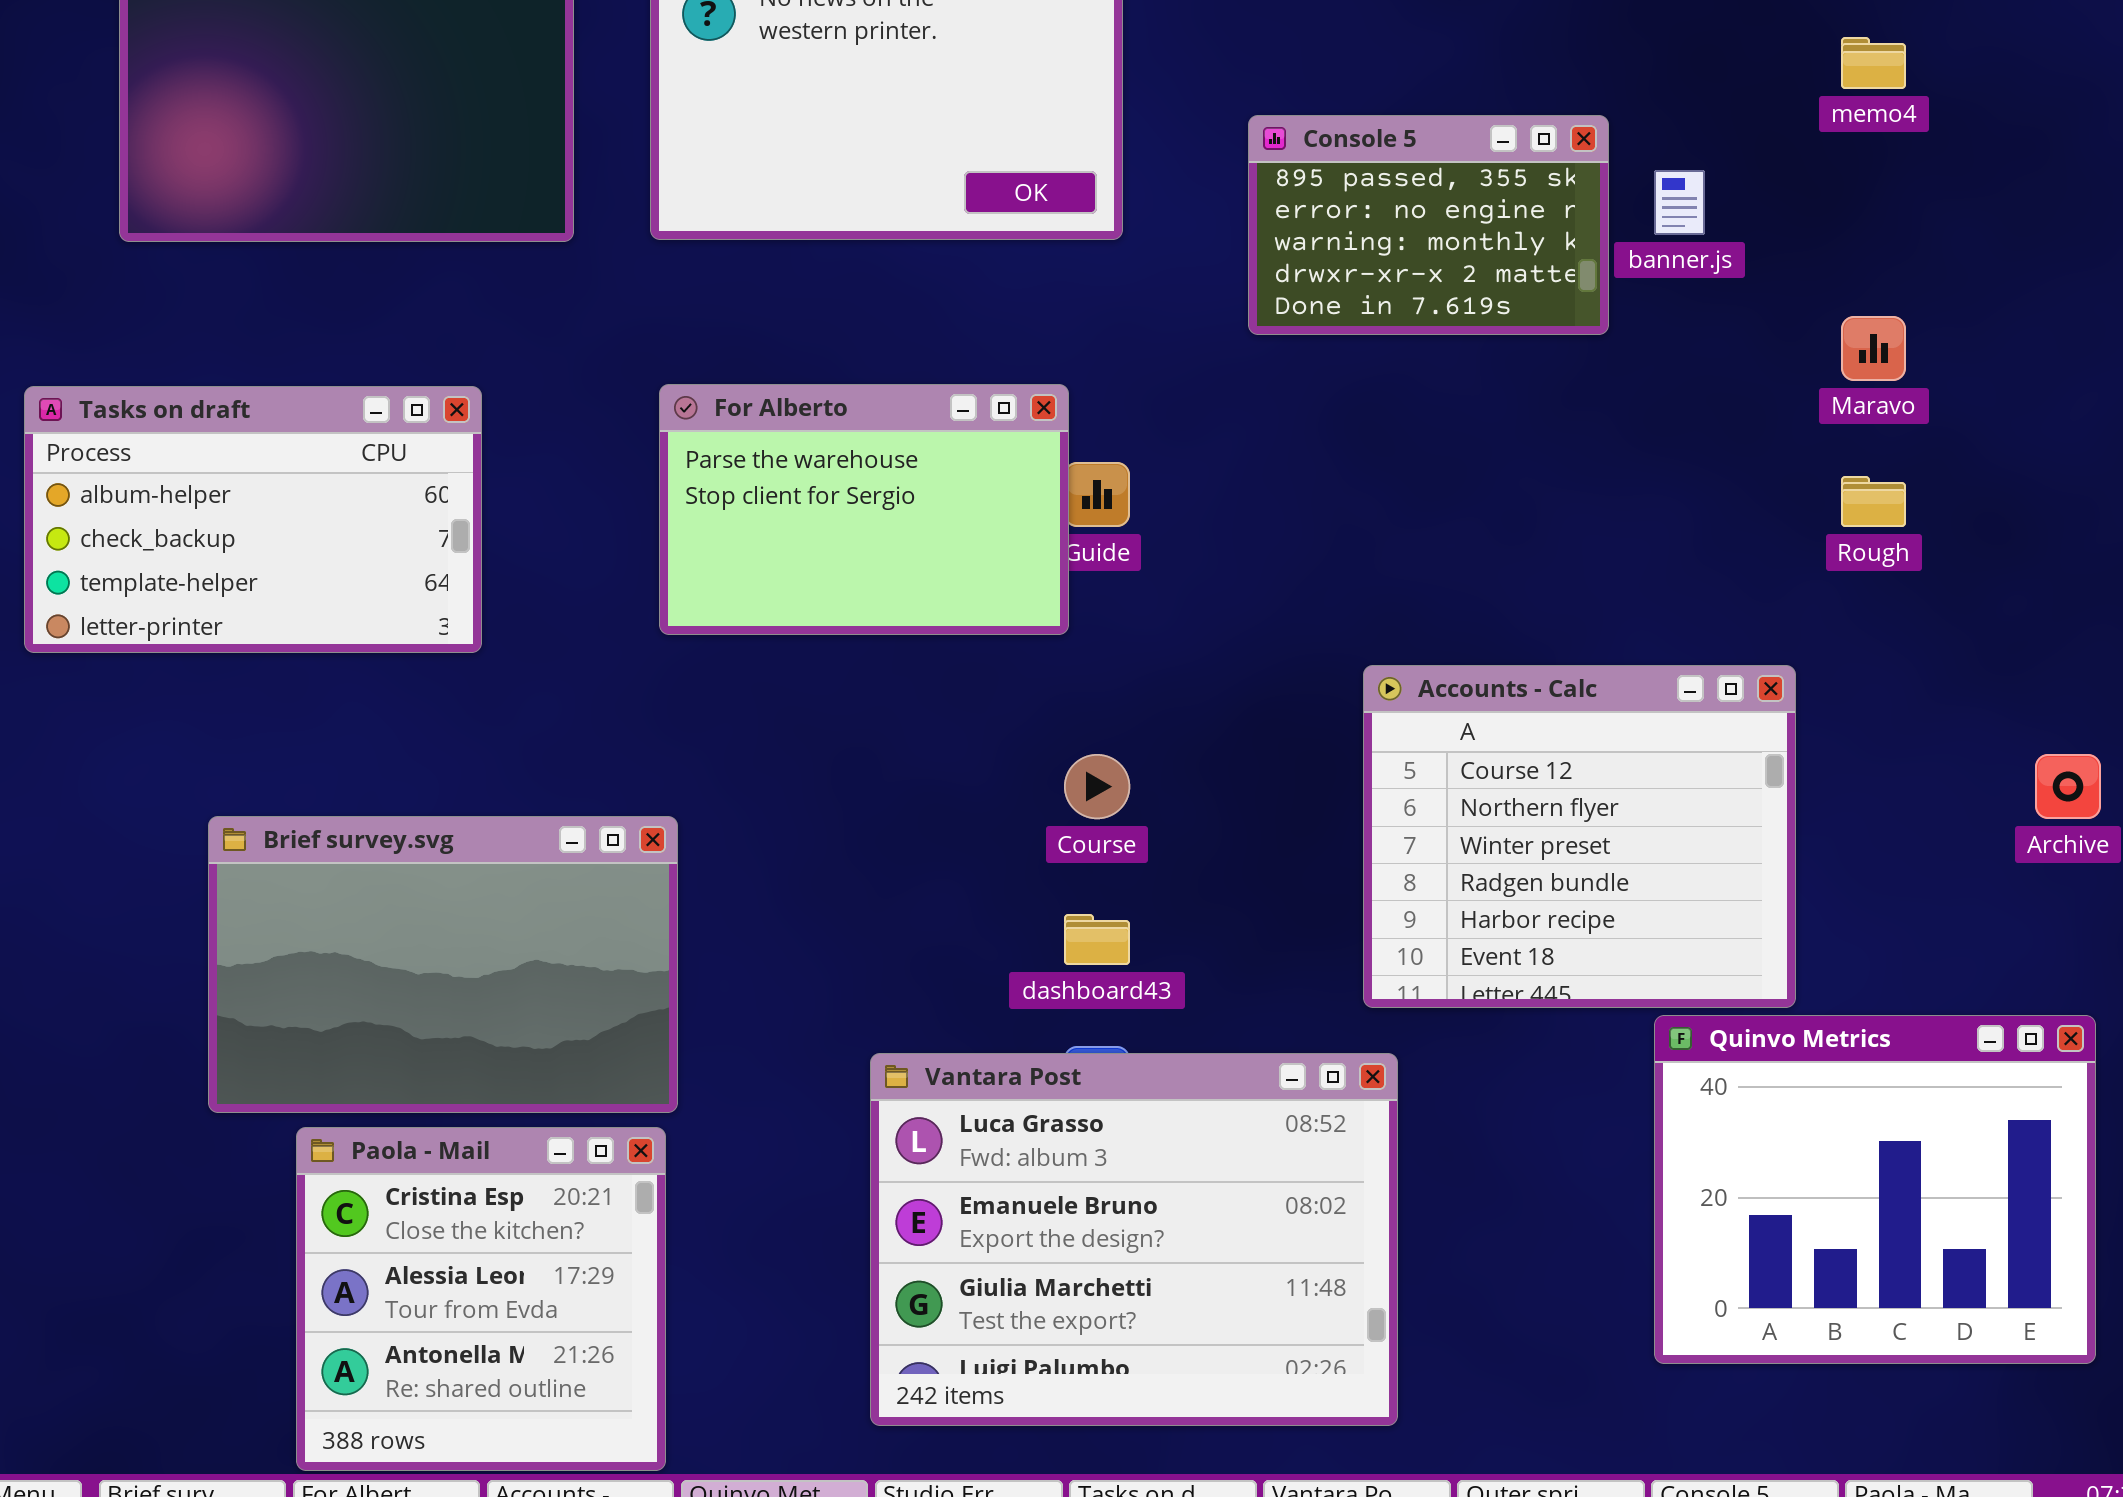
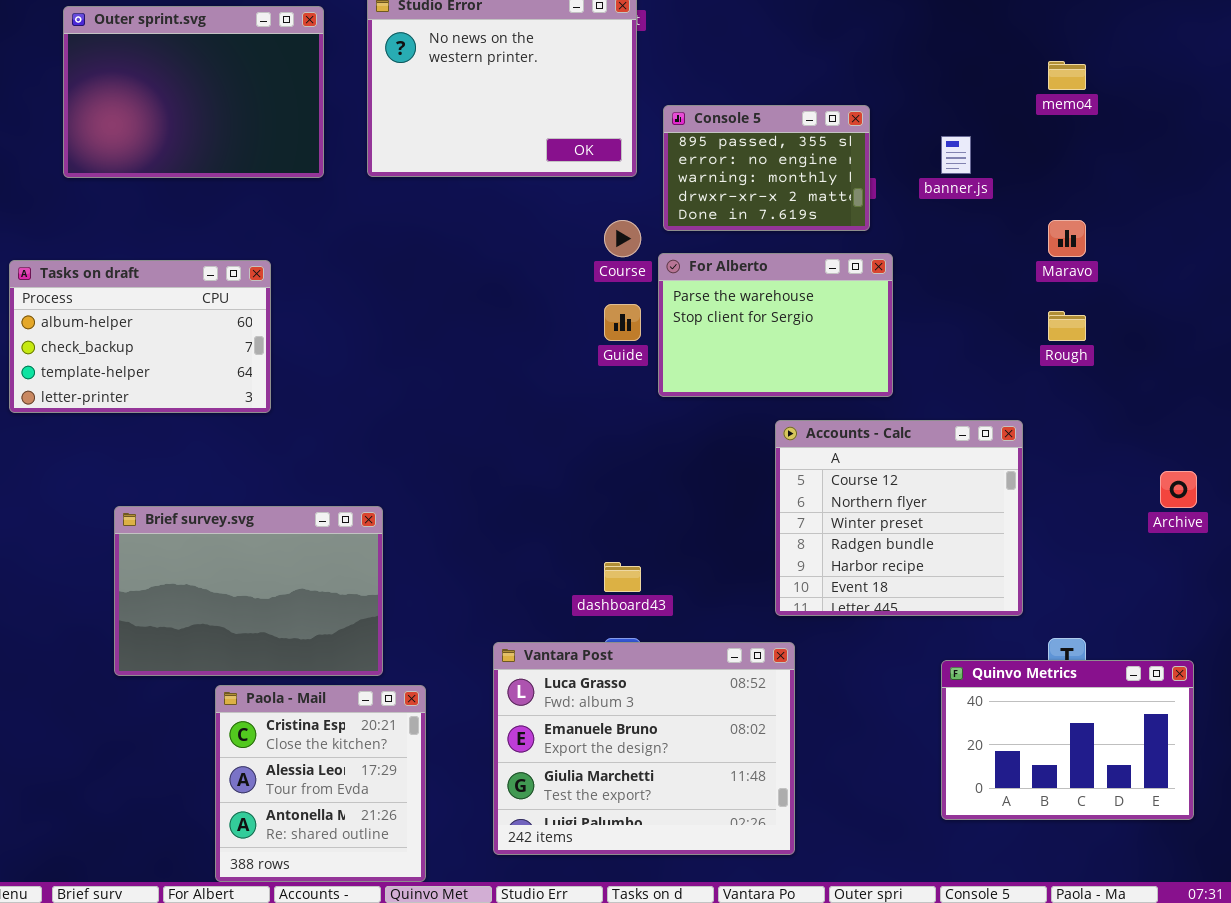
Console 5: [1248,115,1609,335] -> [663,105,870,231], moved
For Alberto: [659,384,1069,635] -> [658,253,893,397], moved
Course: [1064,754,1130,819] -> [604,220,641,257], moved
Quinvo Metrics: [1654,1015,2096,1364] -> [941,660,1194,820], resized
Paola - Mail: [296,1127,666,1471] -> [215,685,426,882], moved

